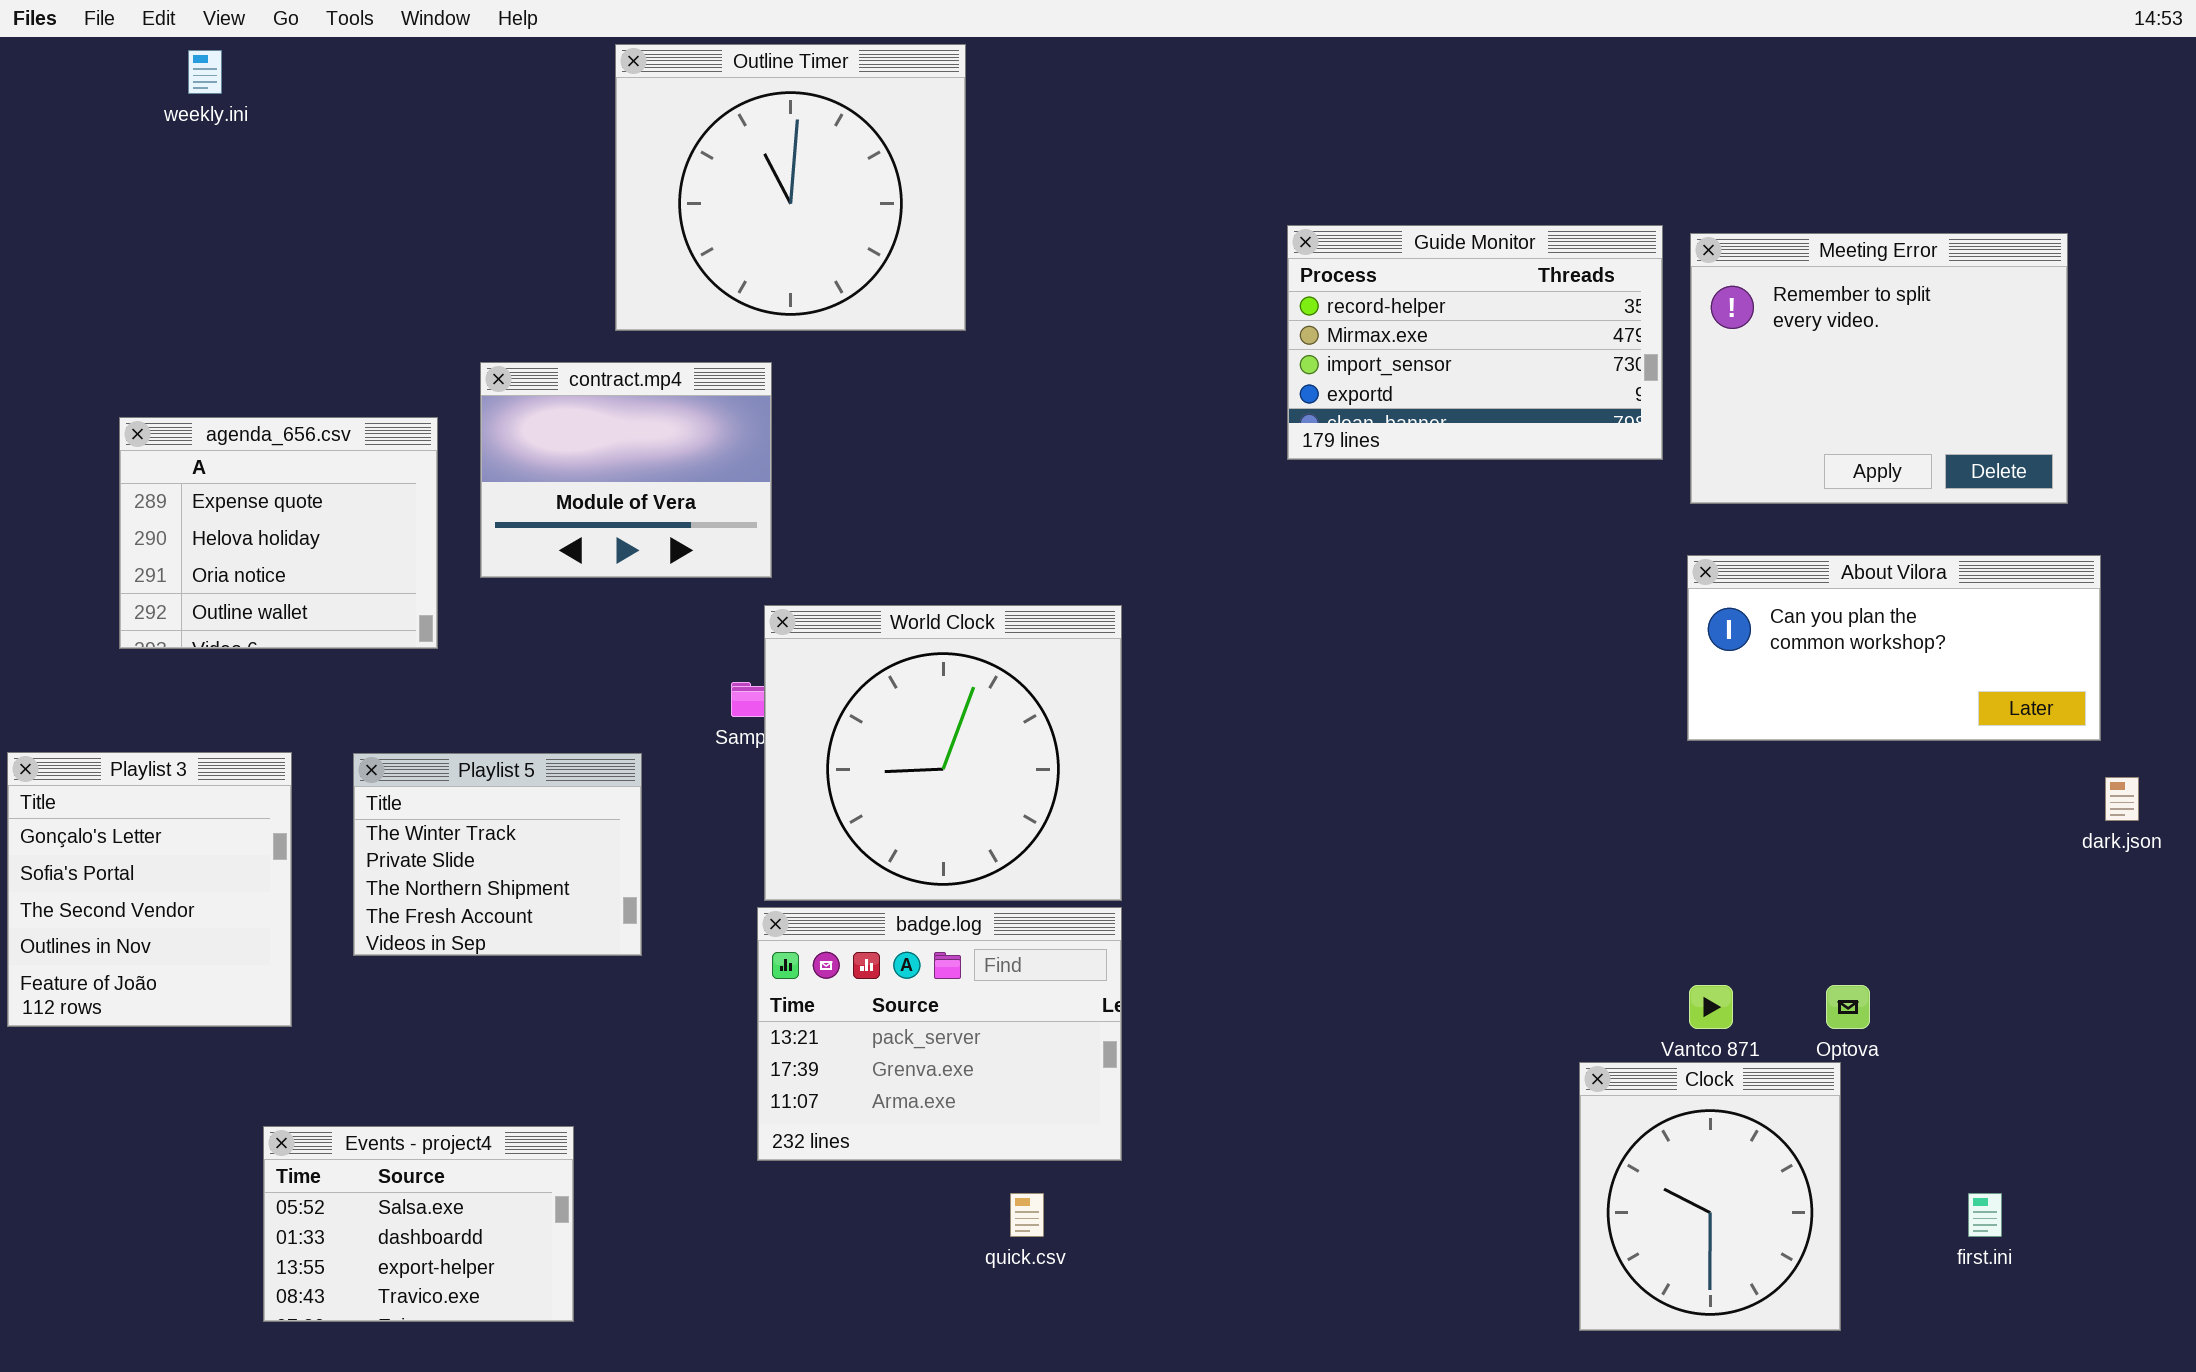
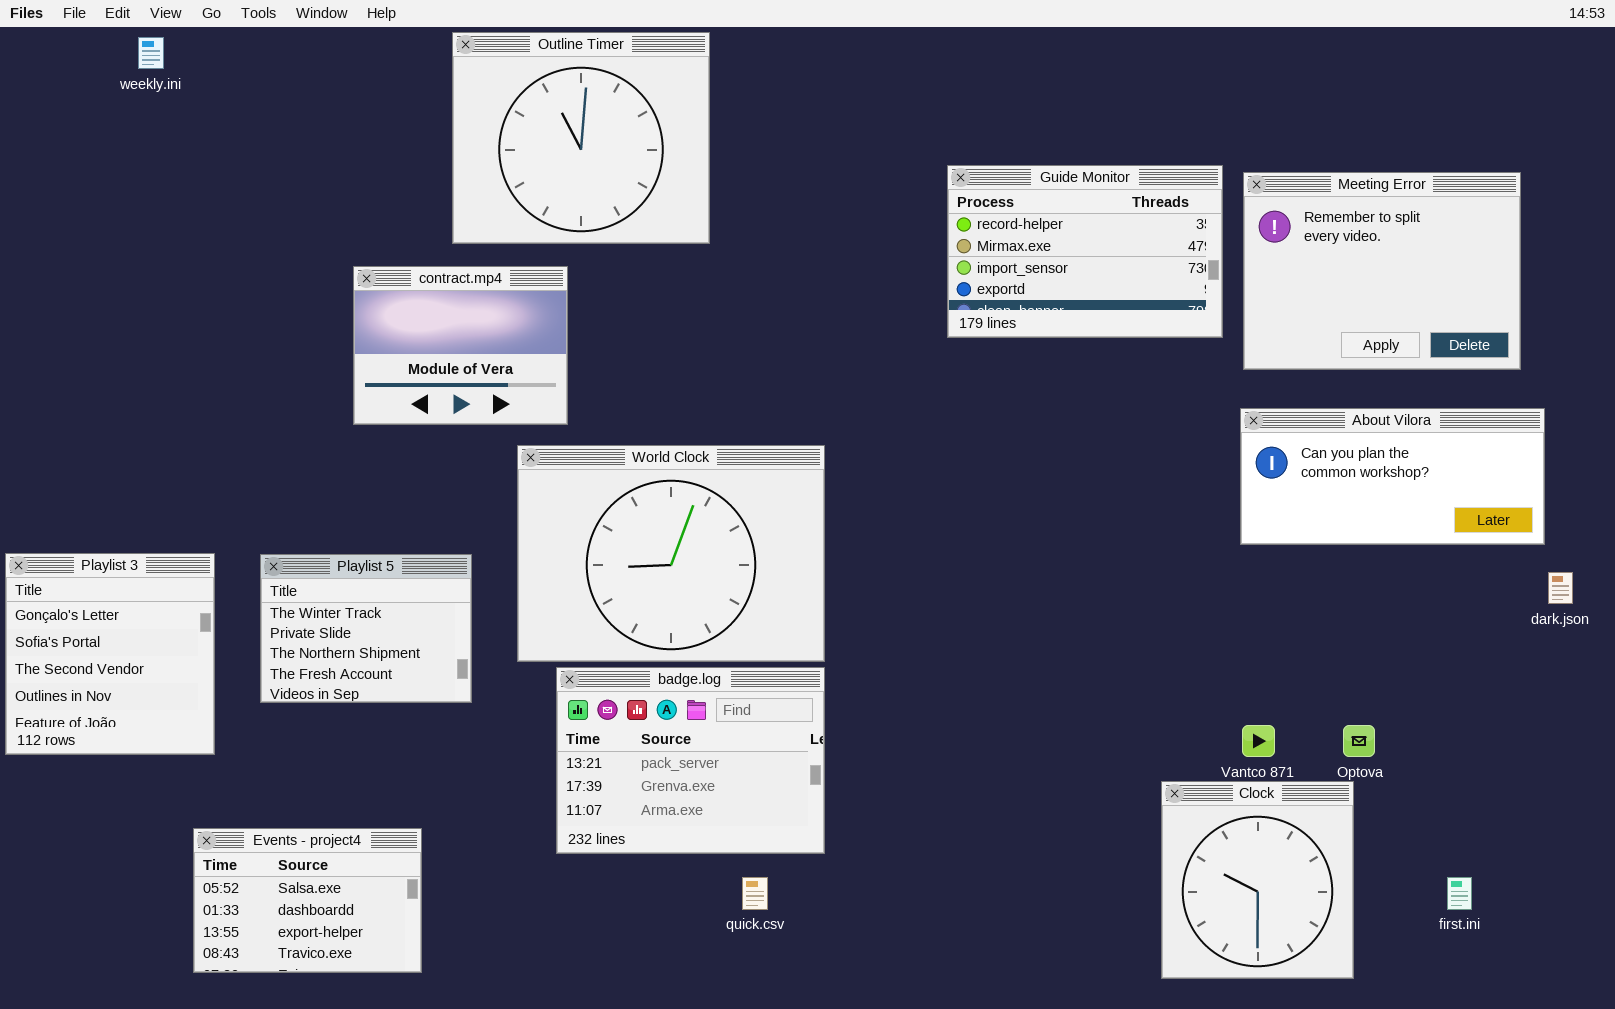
agenda_656.csv: [119,417,438,649] -> none, closed
World Clock: [764,605,1122,901] -> [517,445,825,662], resized

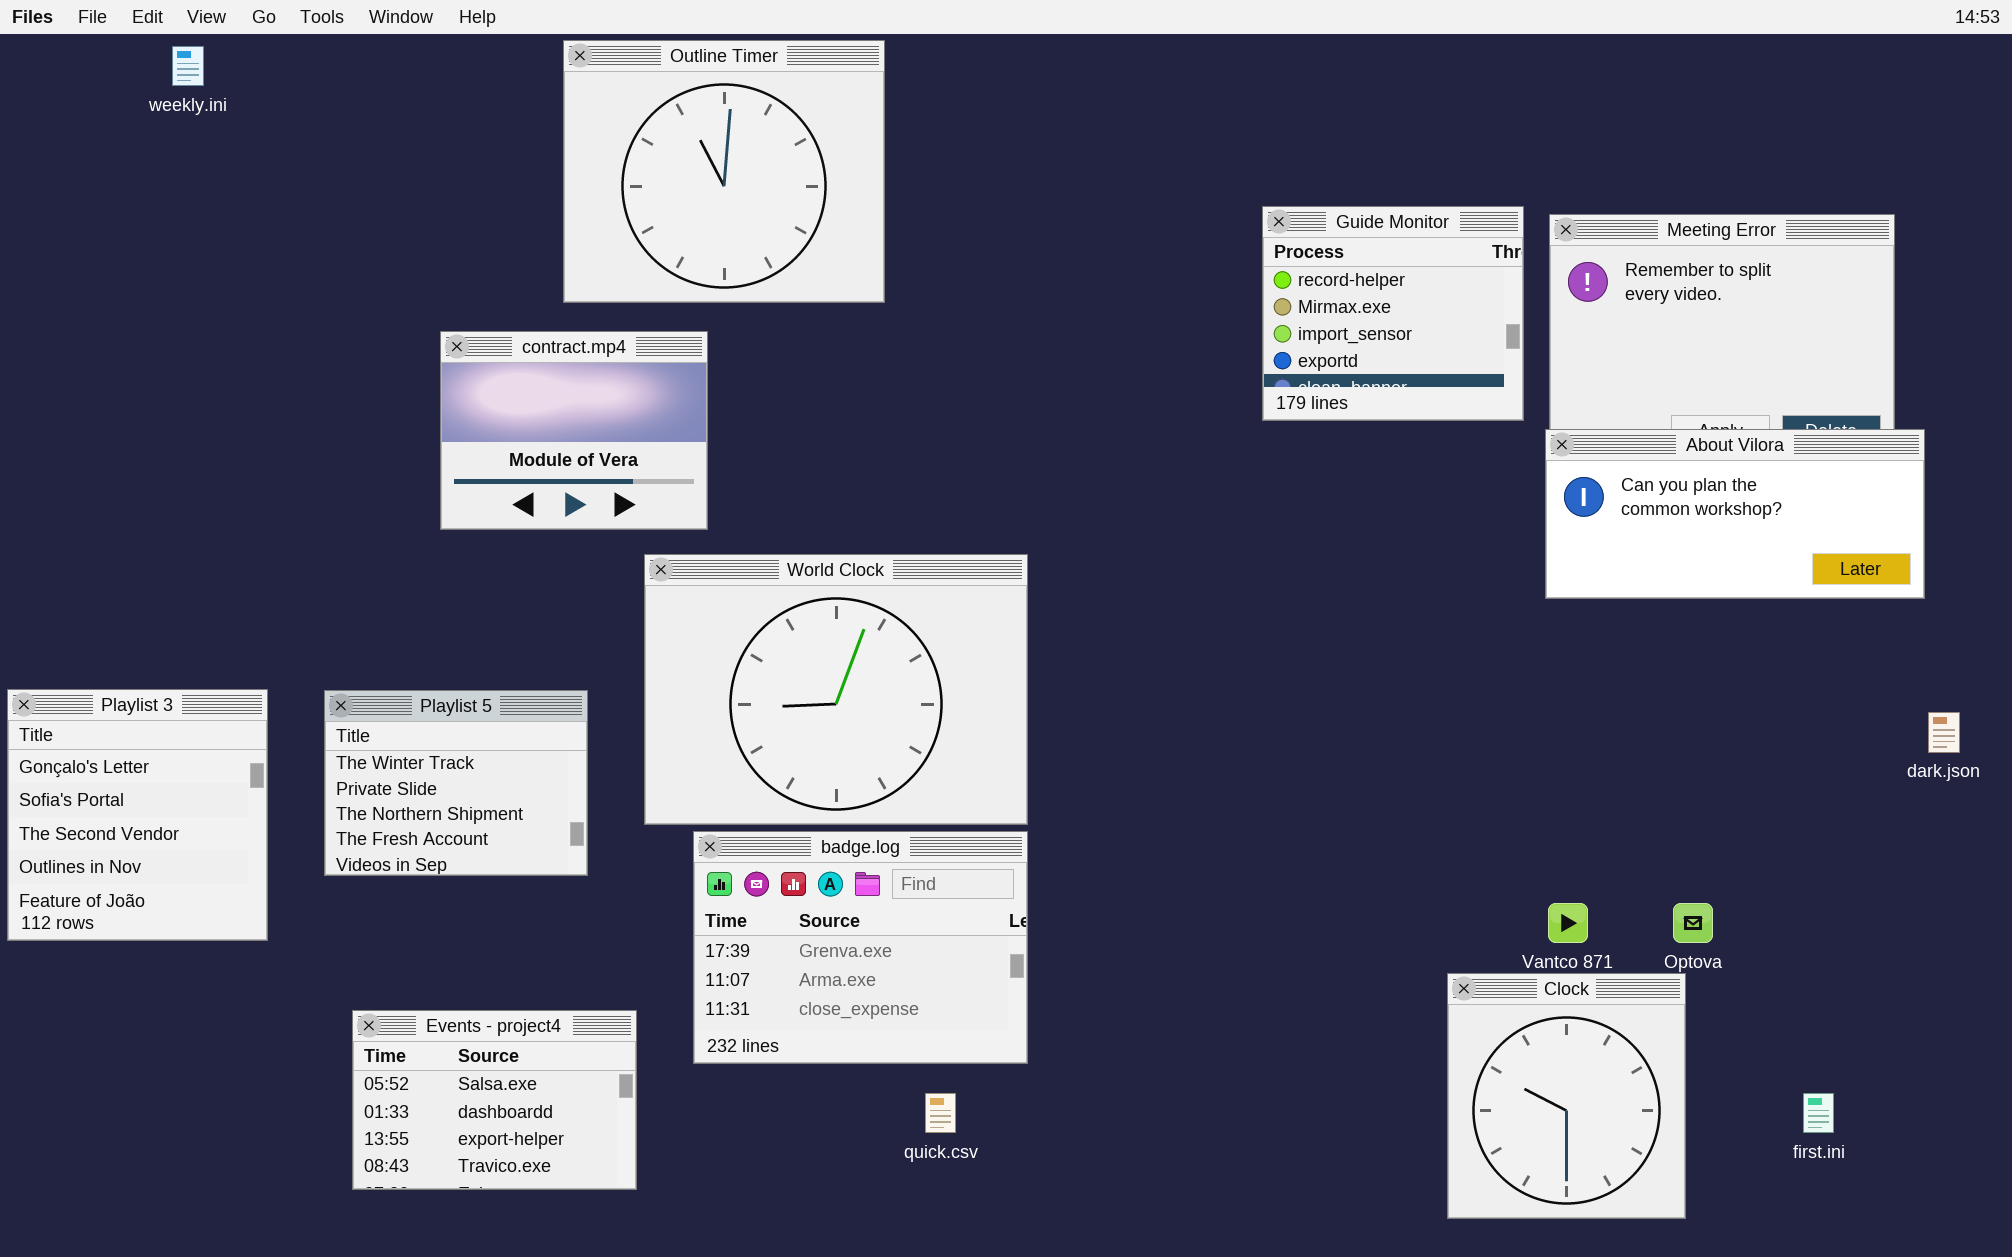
Guide Monitor: [947,165,1223,338] -> [1262,206,1524,421], resized
About Vilora: [1240,408,1545,545] -> [1545,429,1925,599], moved
badge.log: [556,667,825,854] -> [693,831,1028,1064], scrolled down 1 row
Events - project4: [193,828,422,973] -> [352,1010,637,1190], moved

